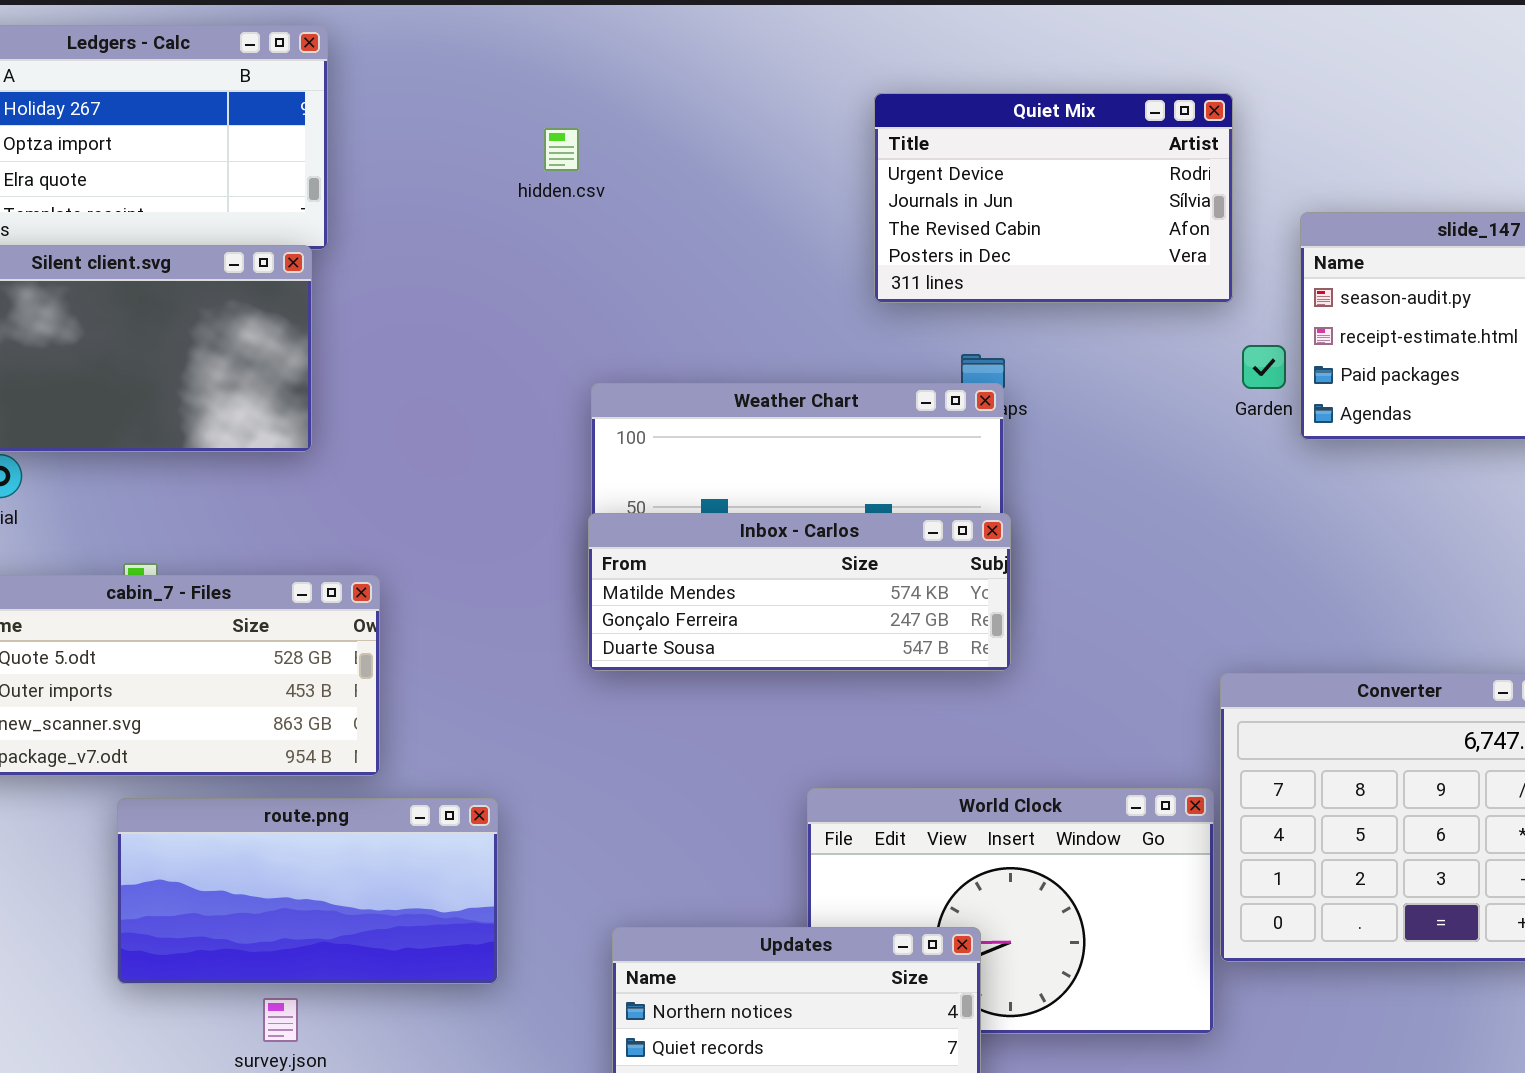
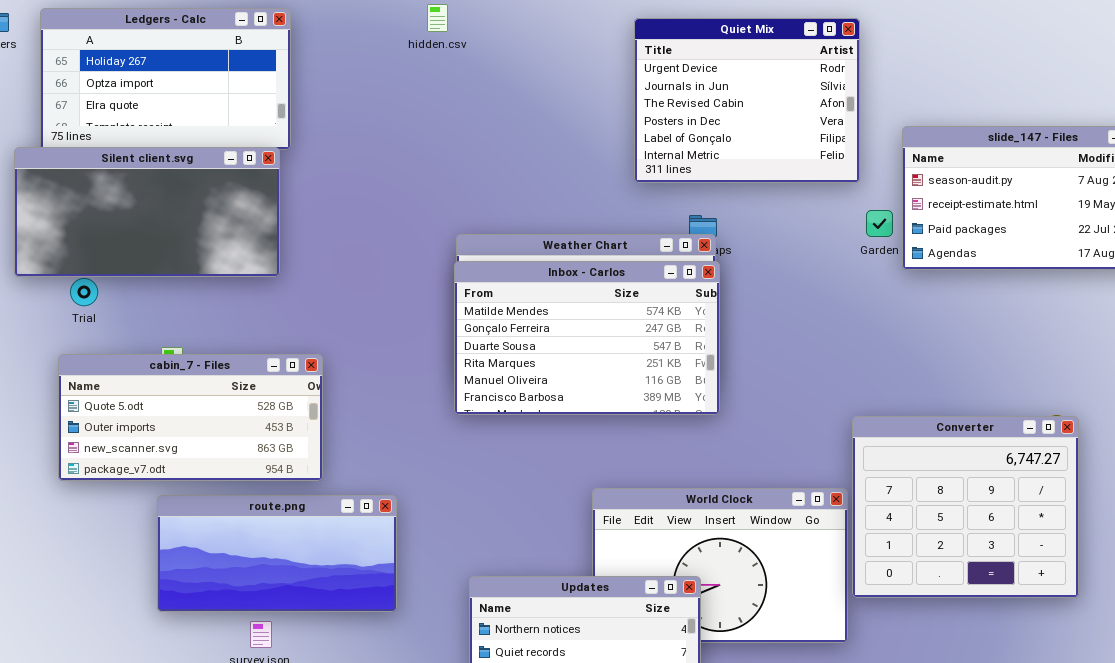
Quiet Mix: [874,93,1233,303] -> [634,18,860,183], resized
hidden.csv: [544,128,579,171] -> [427,4,448,32], moved
Inbox - Carlos: [588,513,1011,671] -> [454,261,720,415], resized

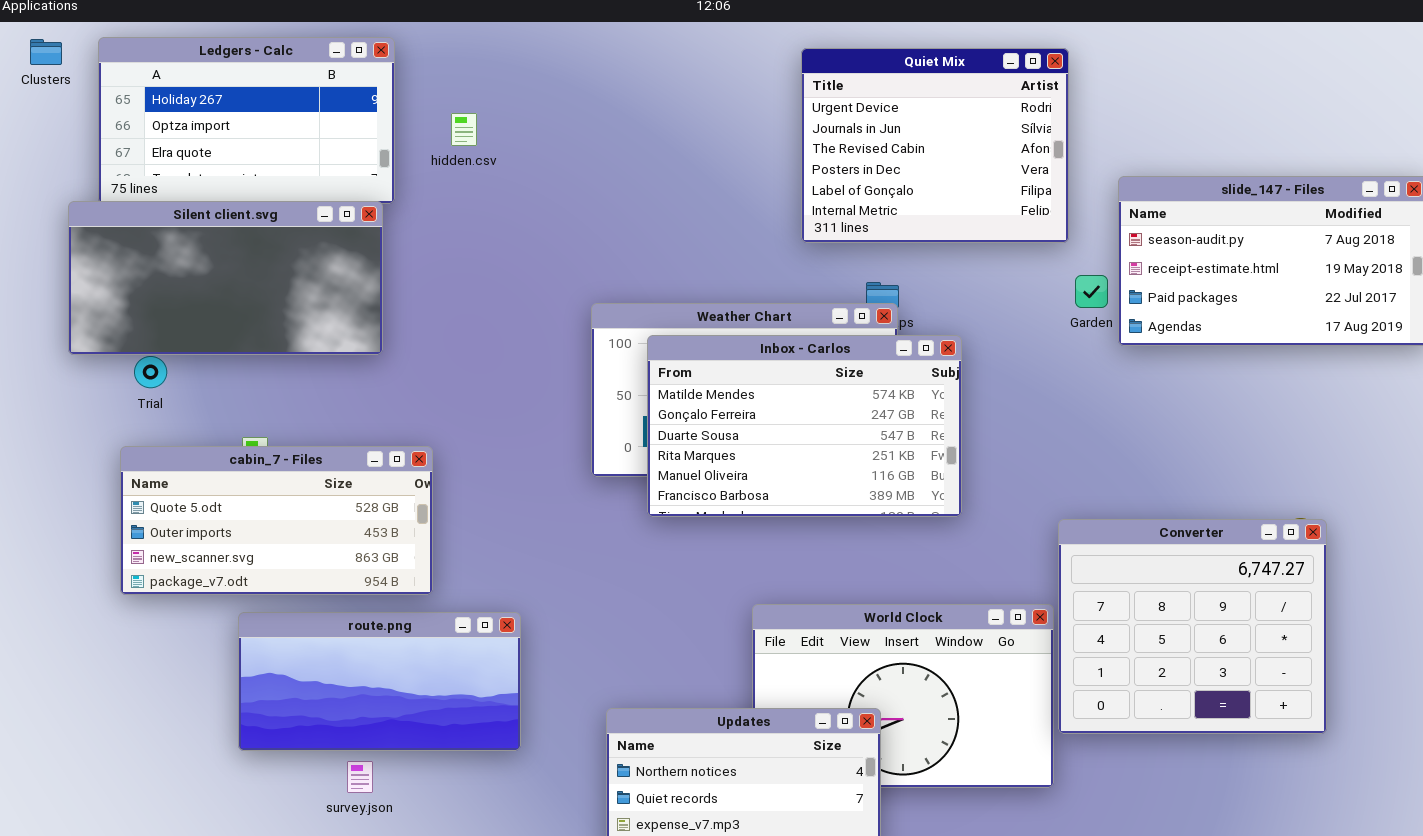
hidden.csv: [427,4,448,32] -> [451,113,477,146], moved
Inbox - Carlos: [454,261,720,415] -> [647,335,962,517], moved

